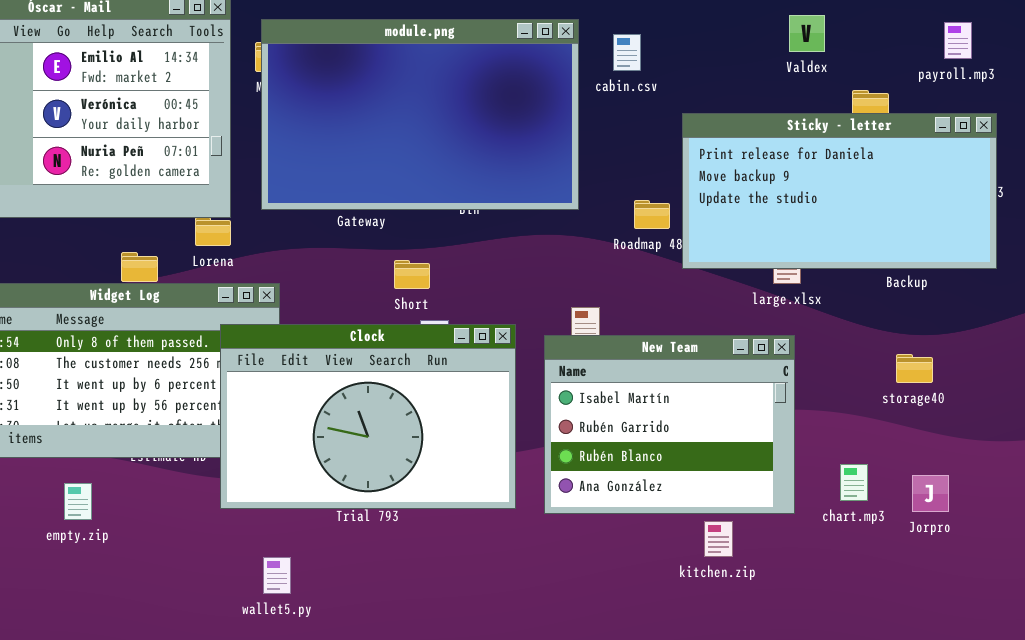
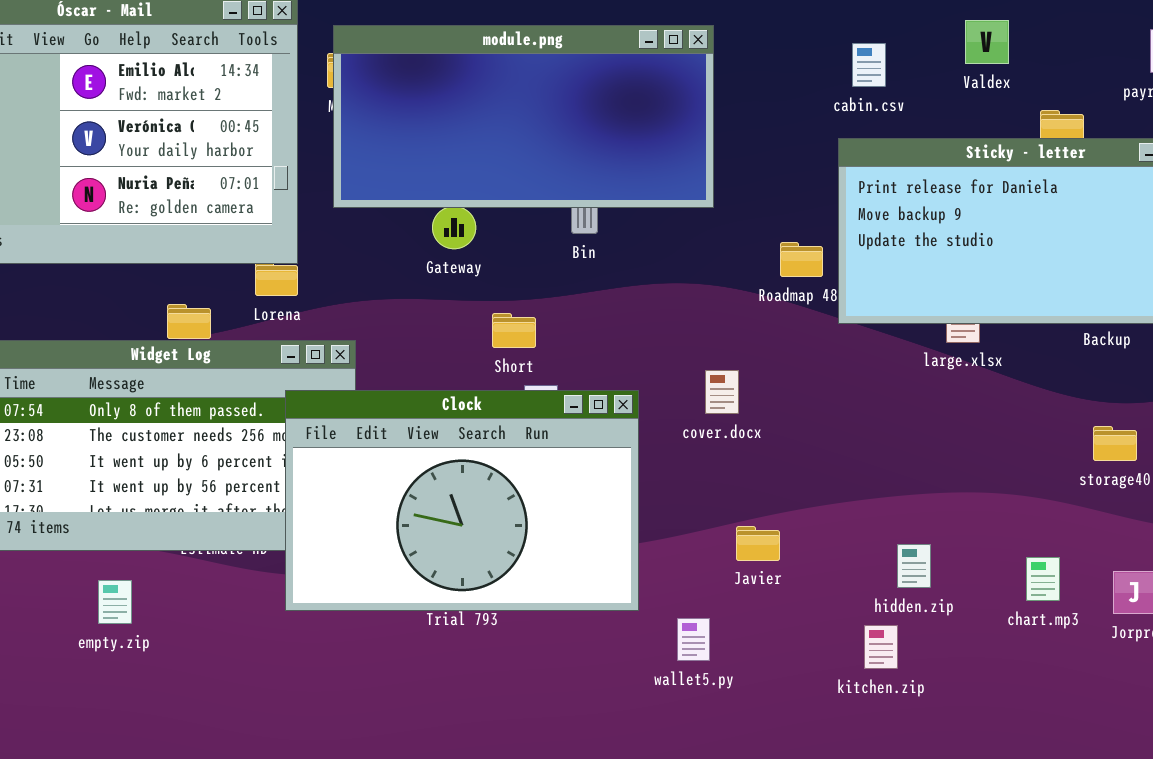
module.png: [261,19,579,210] -> [333,25,714,208], resized
cabin.csv: [613,34,641,71] -> [852,43,886,87], moved
New Team: [544,335,795,514] -> none, closed
wallet5.py: [263,557,291,594] -> [677,618,710,661], moved

